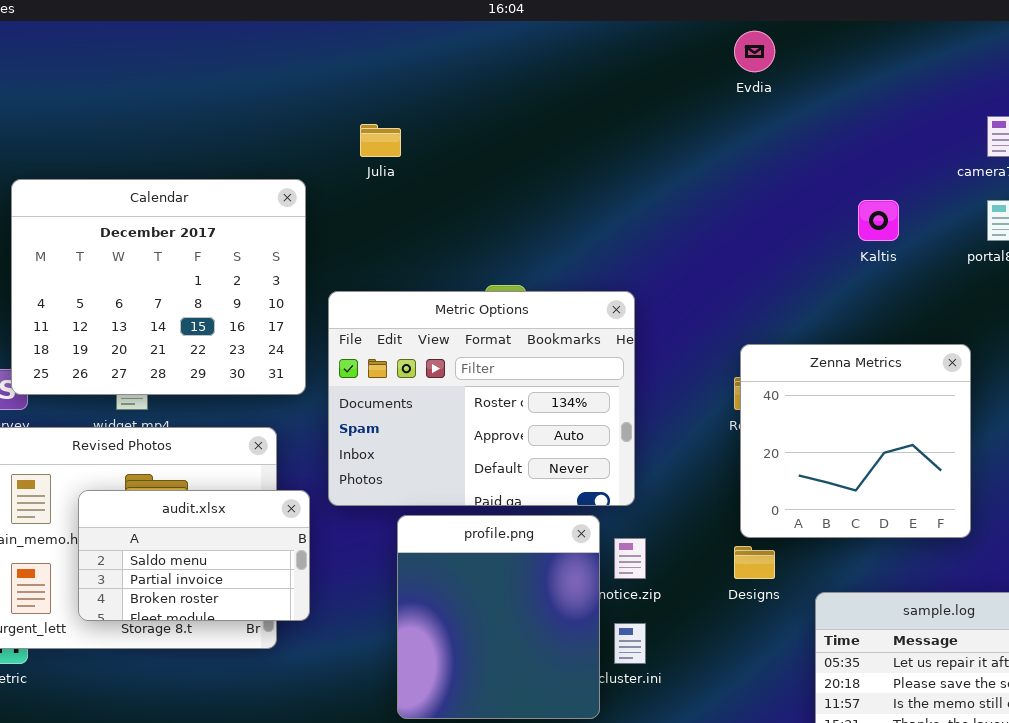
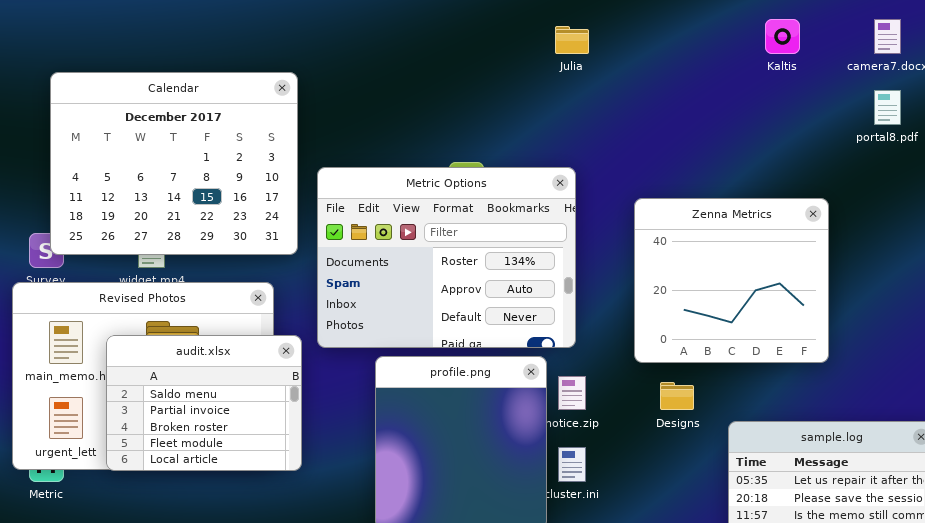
Julia: [360,124,401,157] -> [555,26,589,54], moved
Kaltis: [858,200,899,241] -> [765,19,800,54], moved
Zenna Metrics: [740,344,971,538] -> [634,198,829,363], moved
audit.xlsx: [78,490,310,621] -> [106,335,302,471], resized

